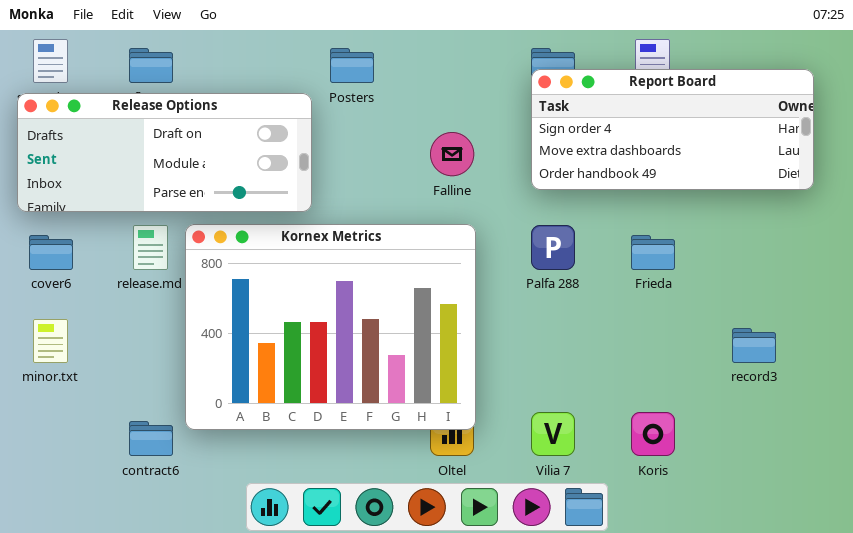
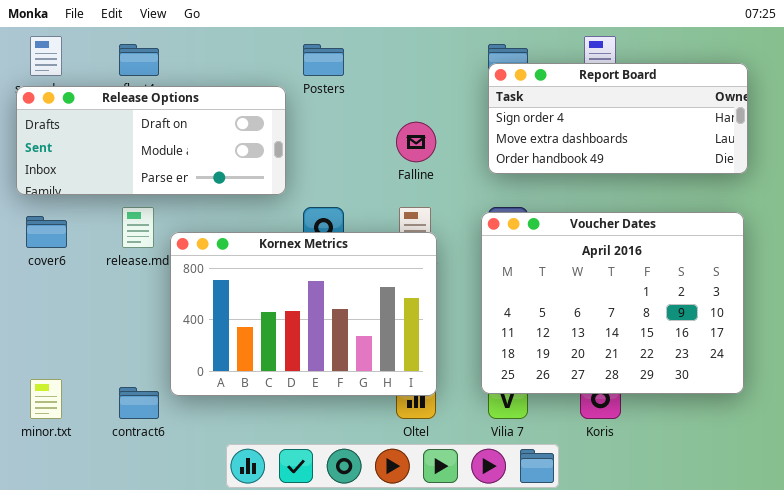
Kornex Metrics: [185,224,476,430] -> [170,232,437,396], resized
Voucher Dates: none -> [481,212,744,394], opened
minor.txt: [33,319,68,363] -> [30,379,62,419], moved

